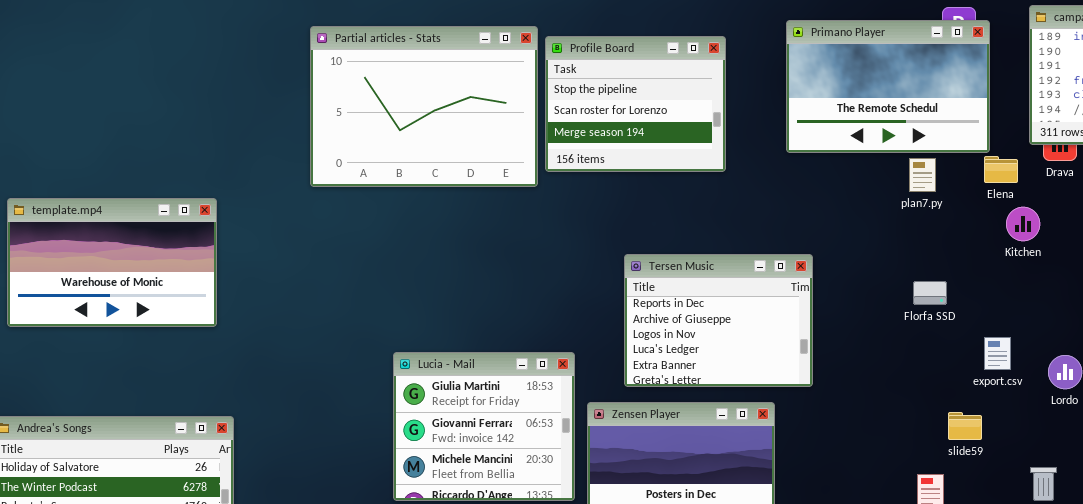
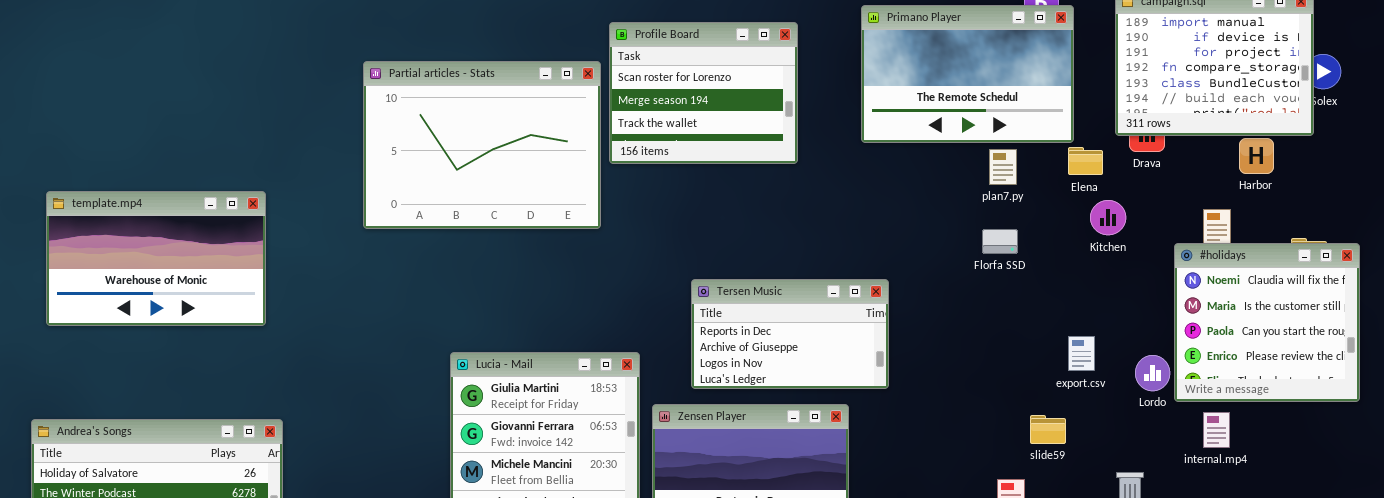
Partial articles - Stats: [310,26,538,187] -> [363,61,601,229], moved
Profile Board: [545,36,726,172] -> [609,22,798,164], scrolled down 1 row
Tersen Music: [624,254,813,387] -> [691,279,889,389], resized
Florfa SSD: [913,281,947,305] -> [982,229,1018,254], moved

